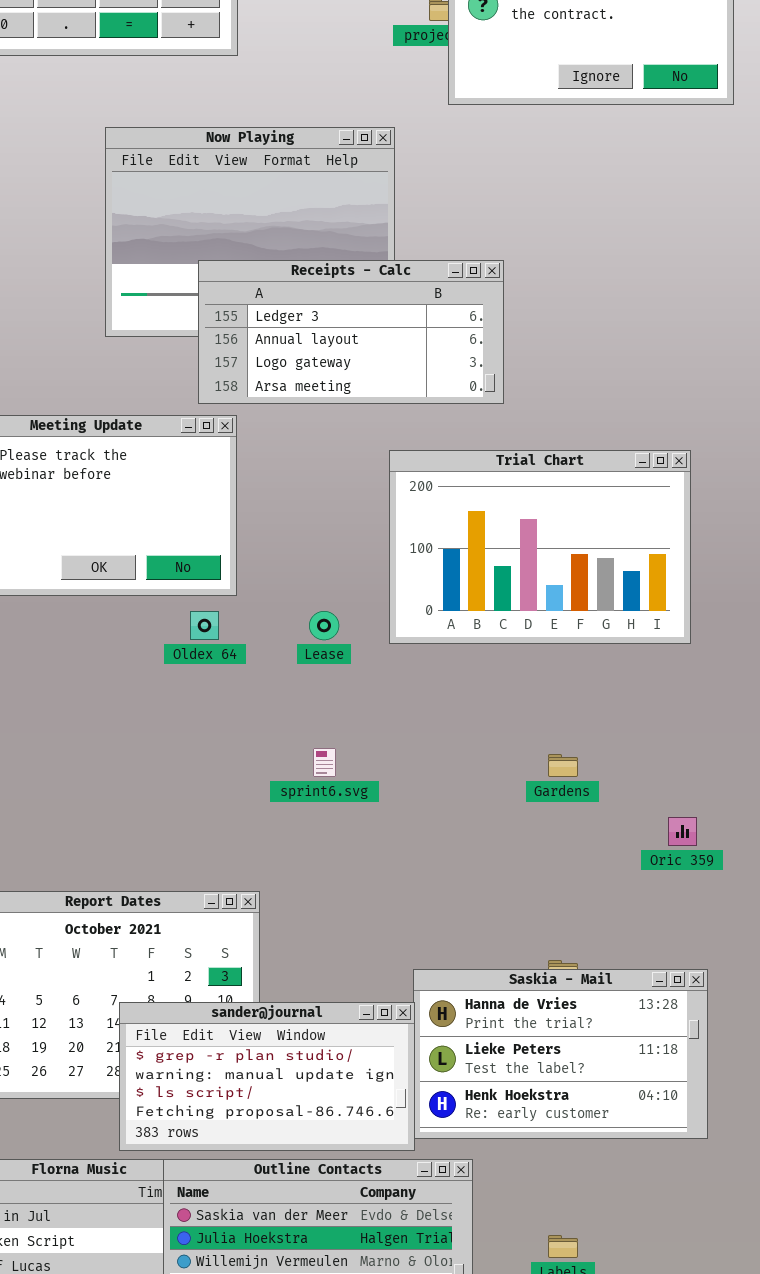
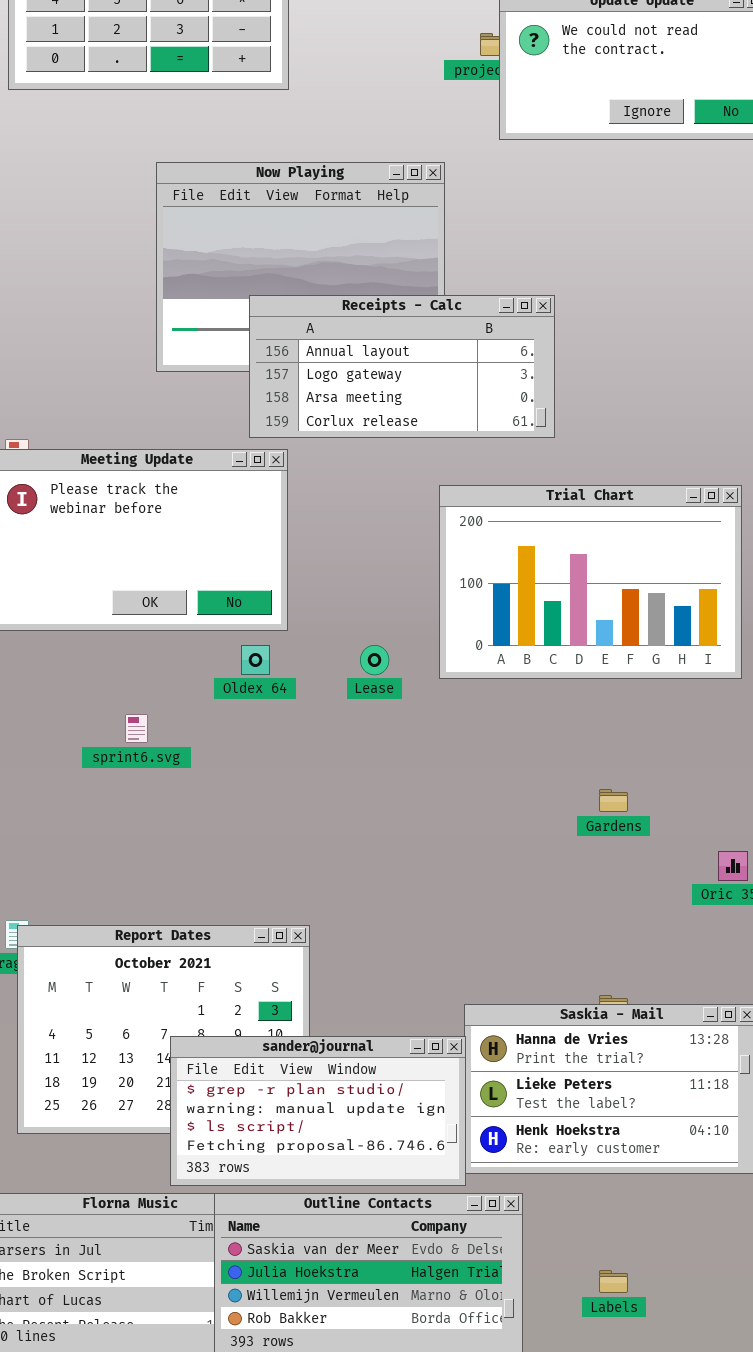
Receipts - Calc: [198,260,504,404] -> [249,295,555,438], scrolled down 1 row
sprint6.svg: [313,748,336,777] -> [125,714,148,743], moved

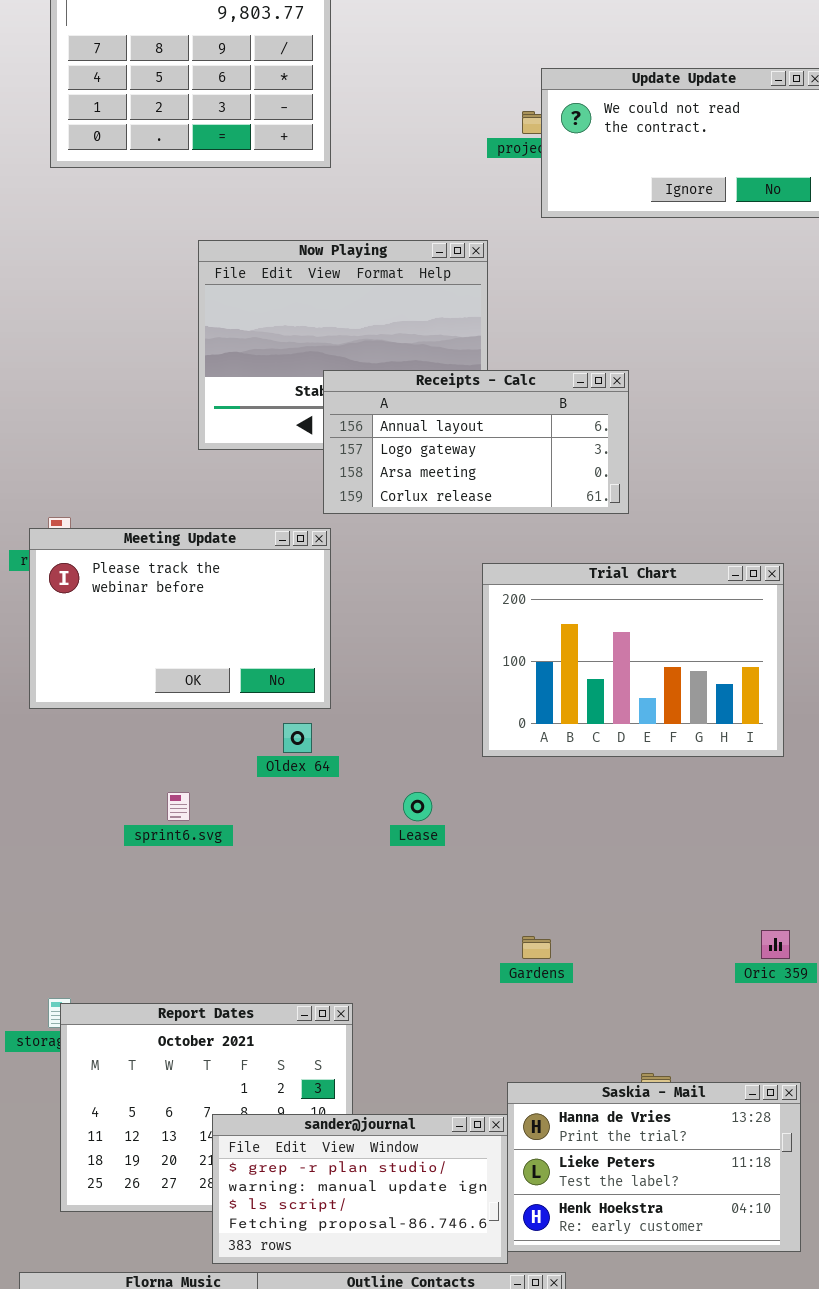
Receipts - Calc: [249,295,555,438] -> [323,370,629,514], moved
Lease: [360,645,389,675] -> [403,792,432,821], moved
Gardens: [599,789,628,812] -> [522,936,551,959], moved

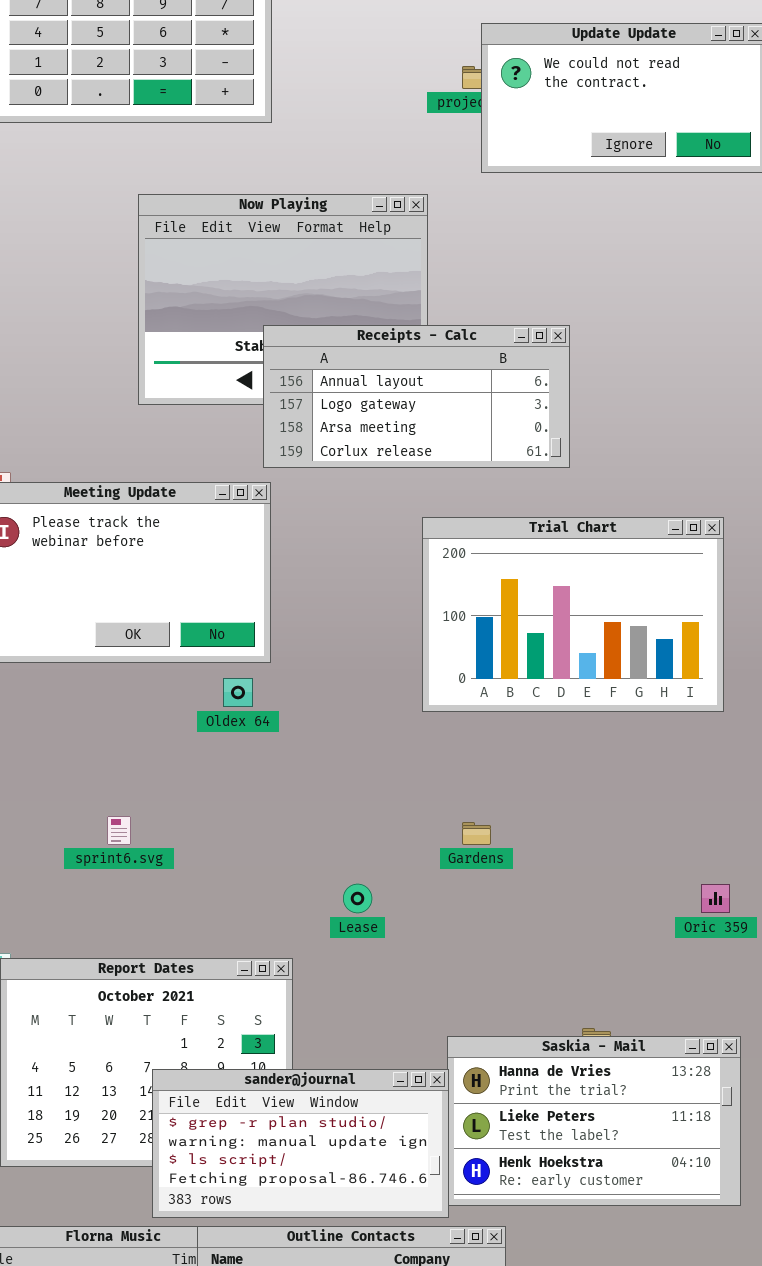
sprint6.svg: [167,792,190,821] -> [107,816,131,845], moved
Lease: [403,792,432,821] -> [343,884,372,913], moved
Gardens: [522,936,551,959] -> [462,822,491,845], moved

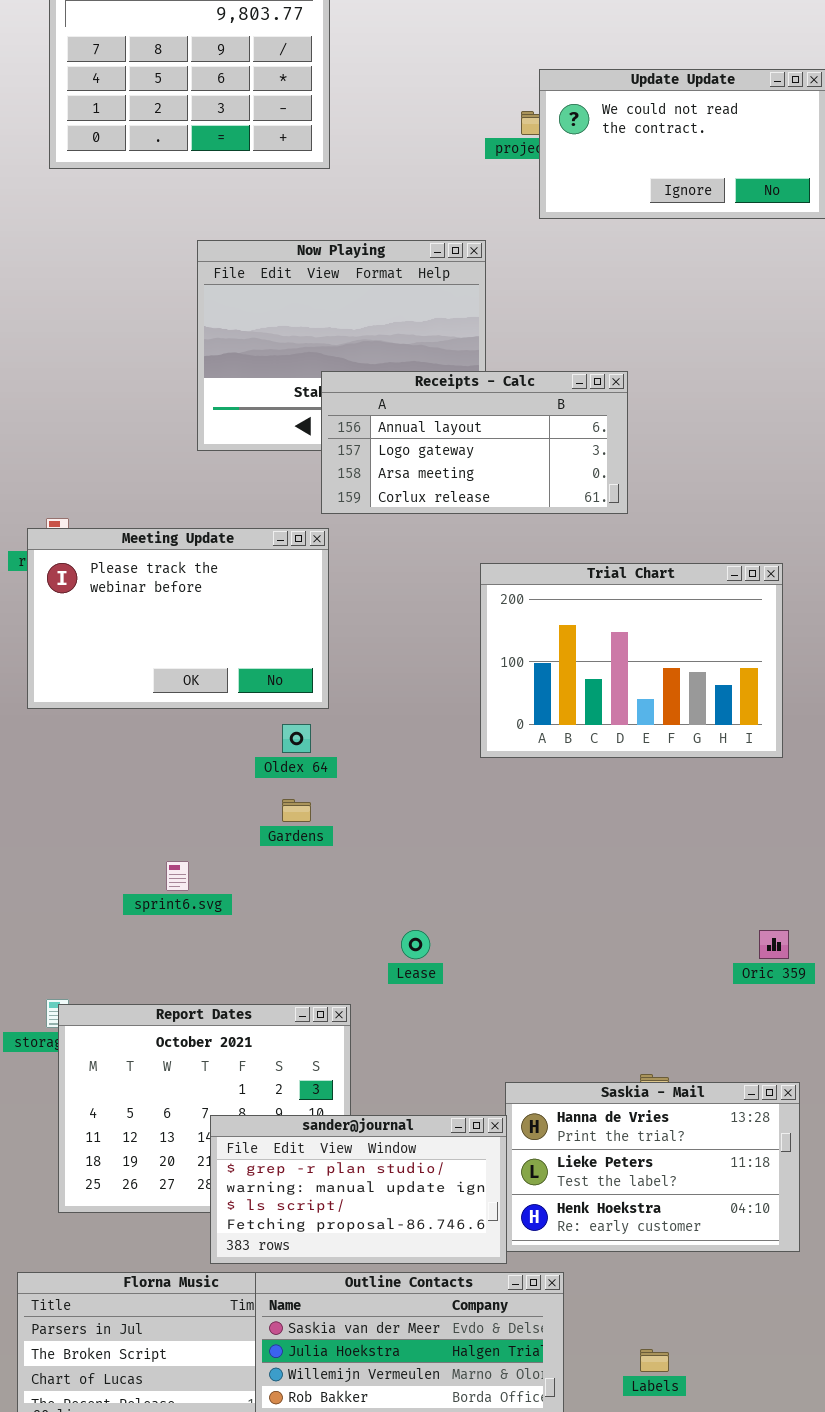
Gardens: [462,822,491,845] -> [282,799,311,822], moved

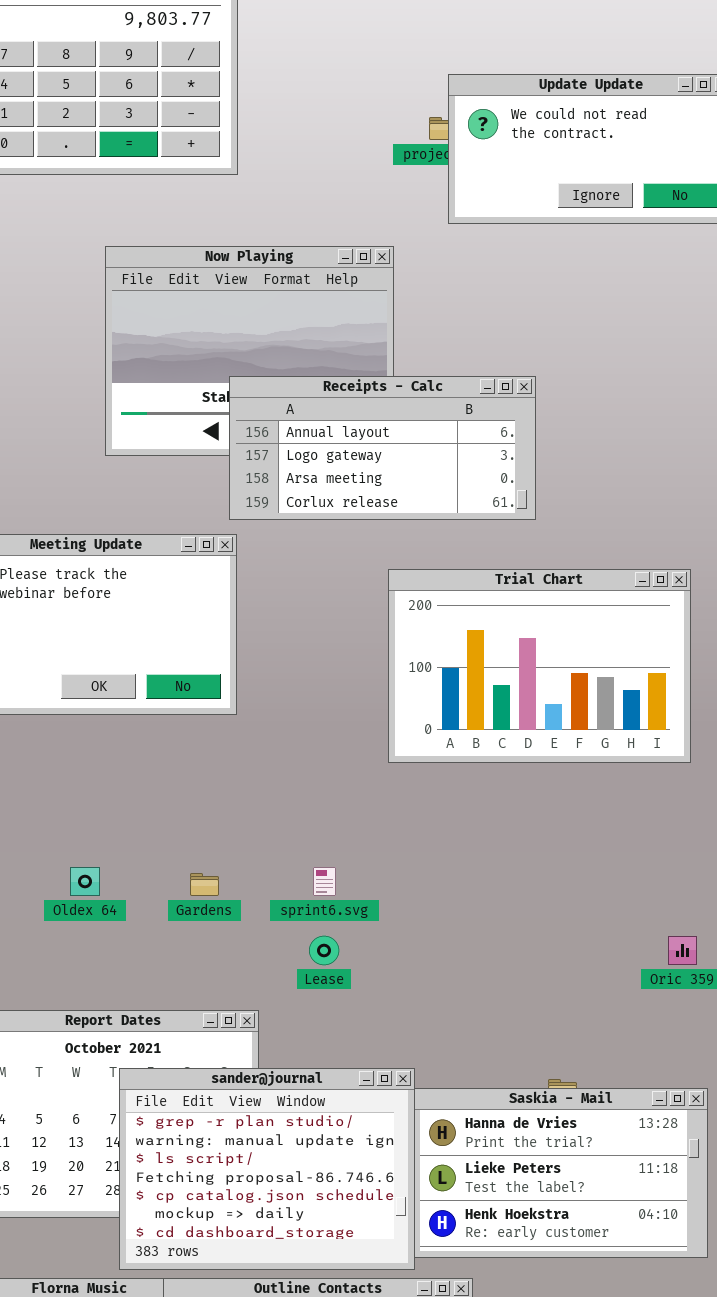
Oldex 64: [282,724,311,753] -> [70,867,100,896], moved
Gardens: [282,799,311,822] -> [190,873,219,896], moved
sprint6.svg: [166,861,189,891] -> [313,867,336,896], moved
sander@journal: [210,1115,507,1264] -> [119,1068,415,1270], resized

